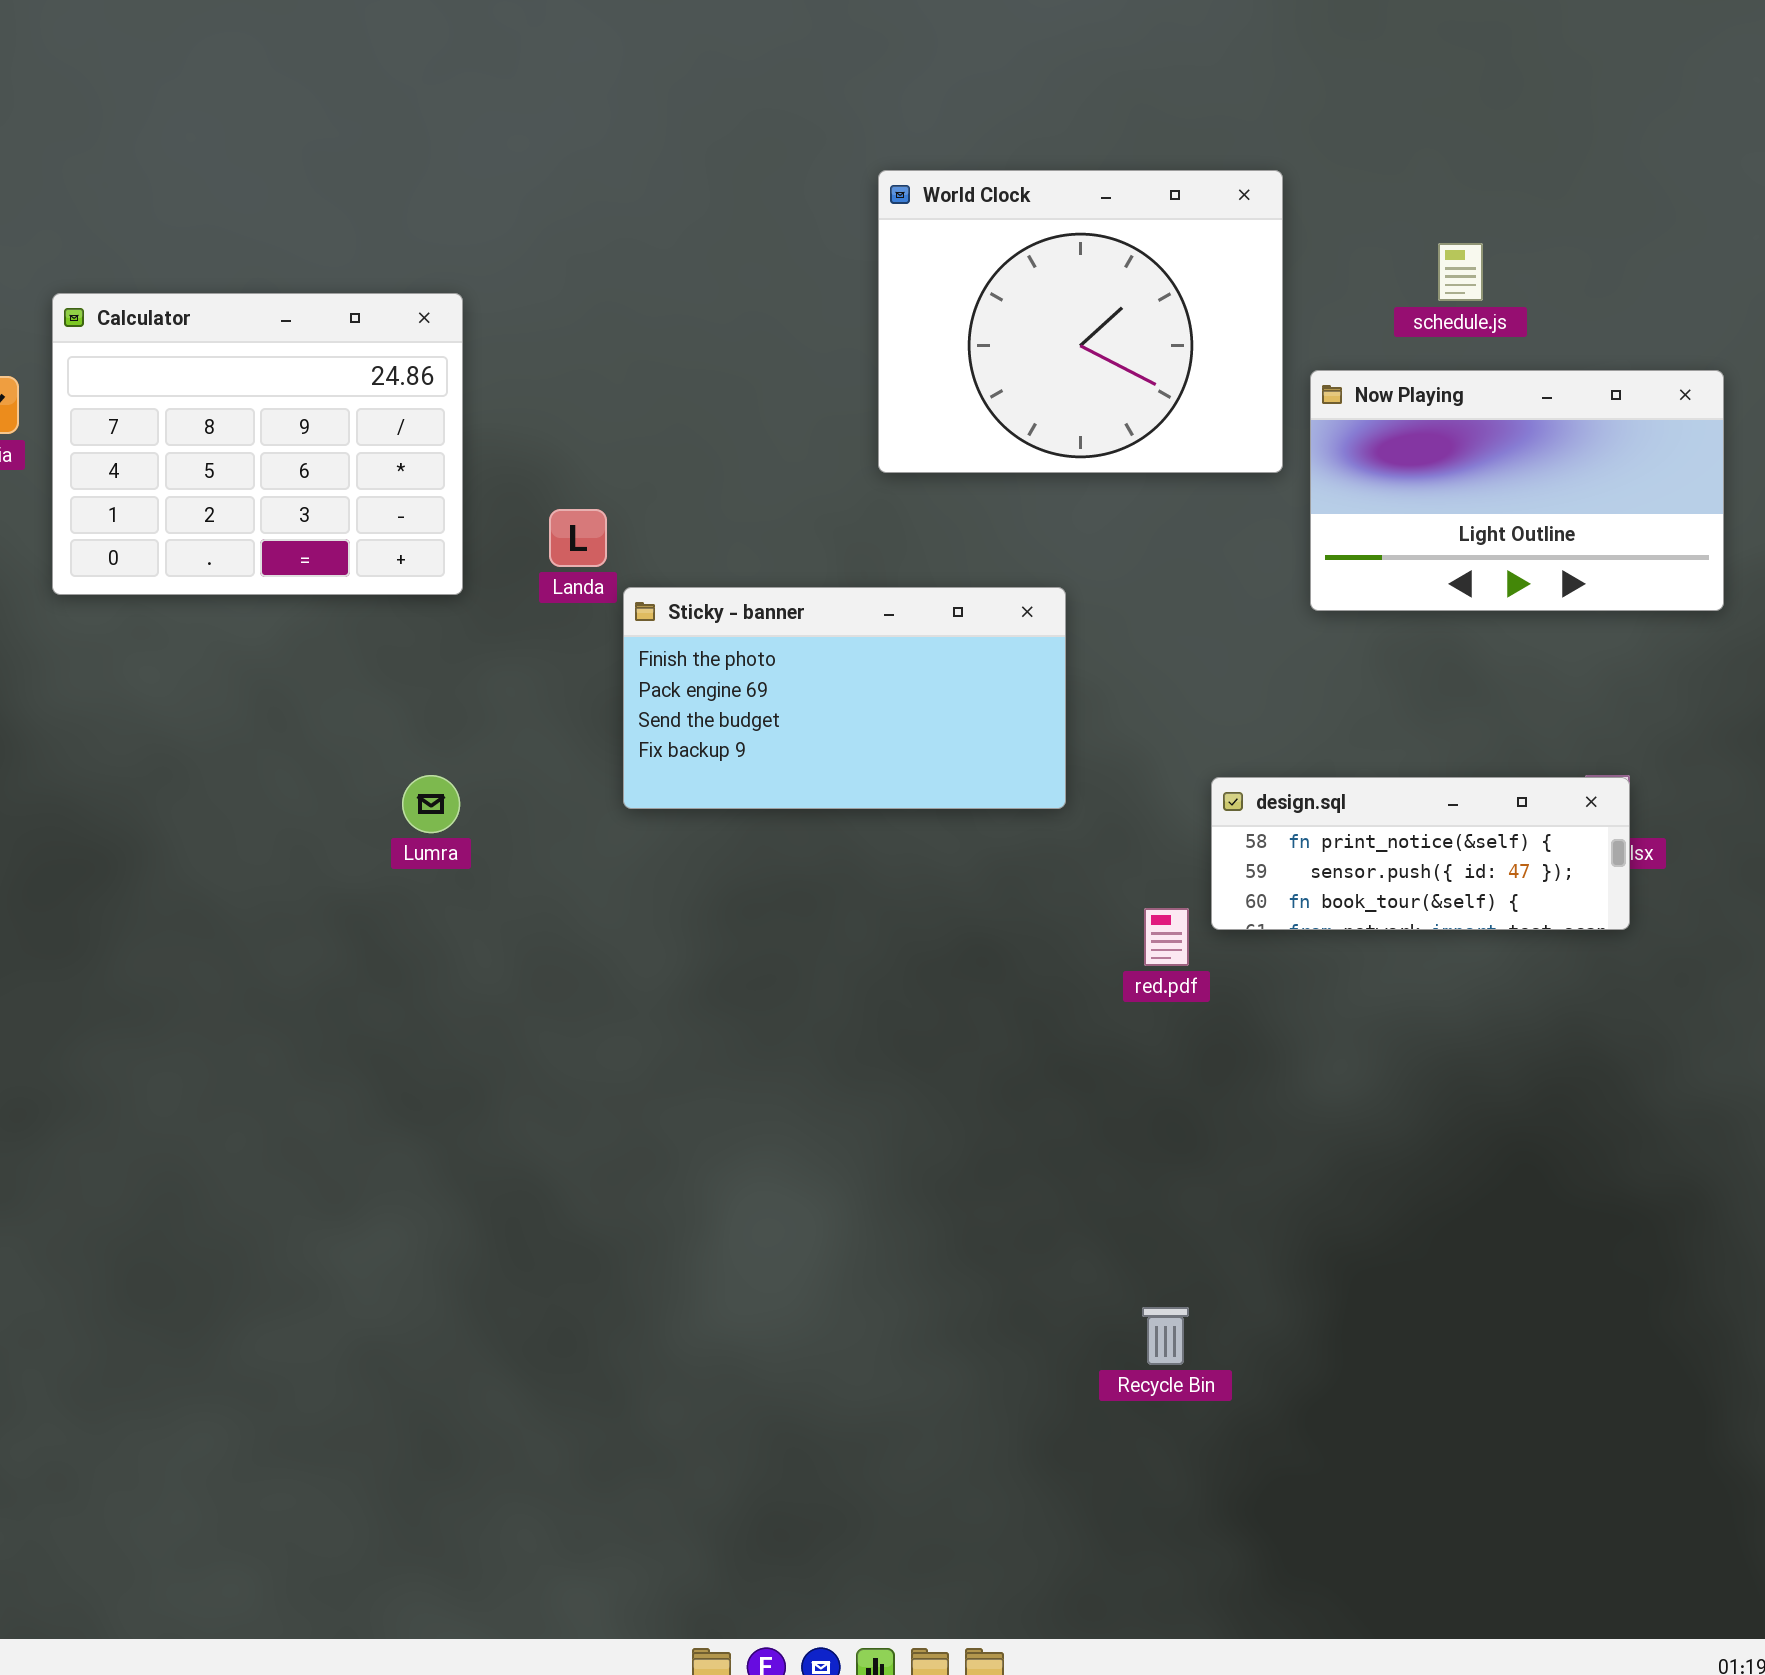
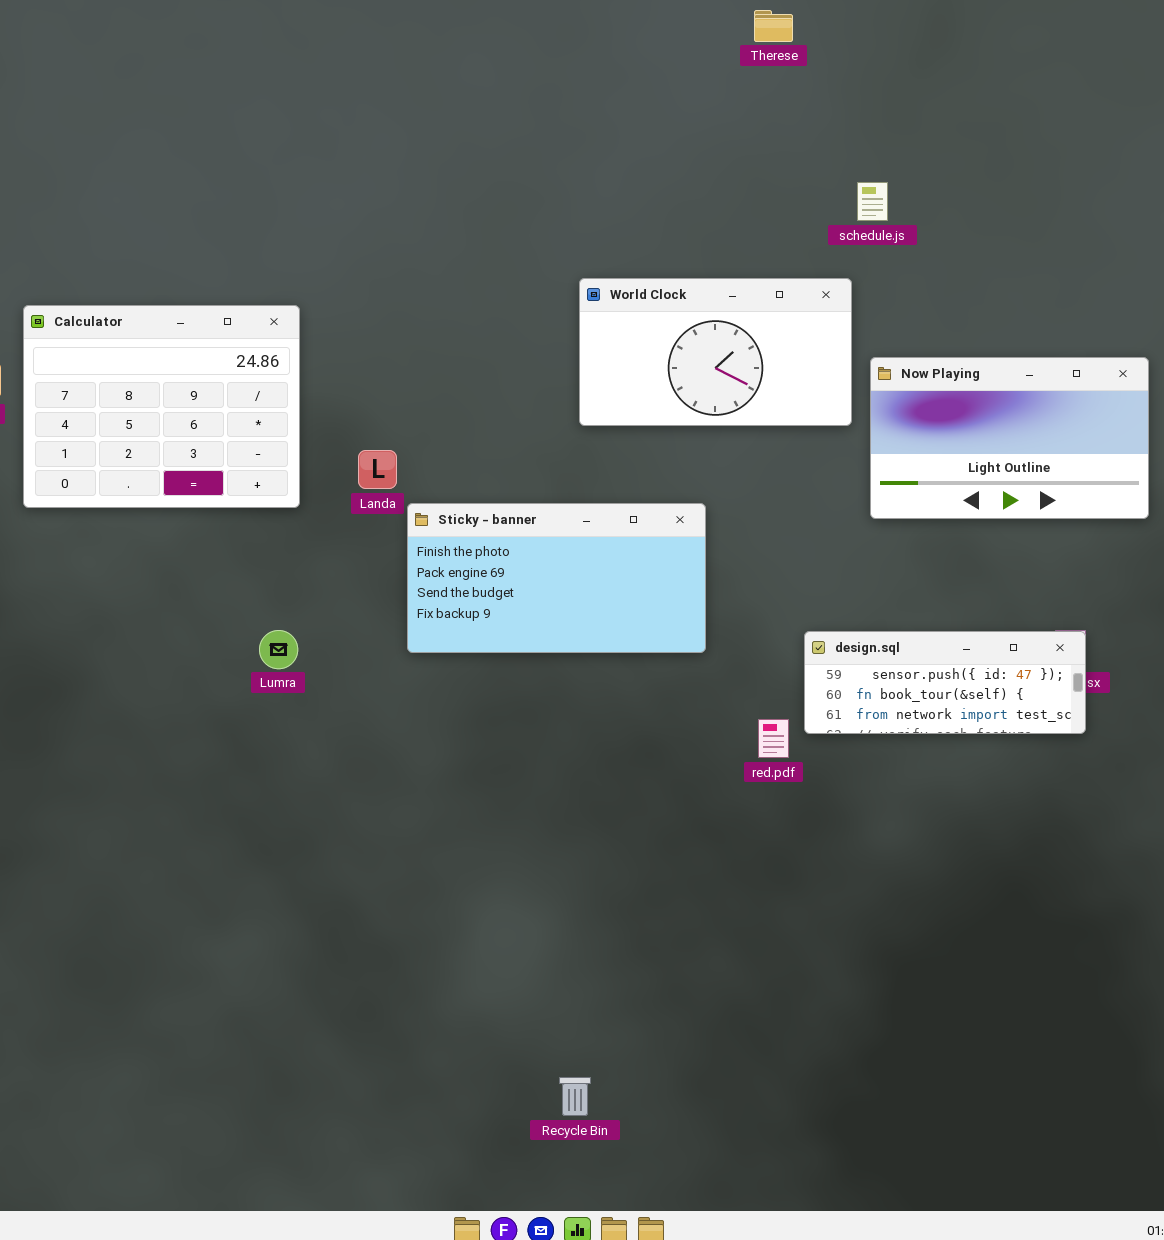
World Clock: [878,170,1283,473] -> [579,278,852,426], resized
schedule.js: [1438,243,1483,301] -> [857,182,888,221], moved
design.sql: [1211,777,1630,930] -> [804,631,1086,734], scrolled down 1 row
Recycle Bin: [1142,1307,1189,1365] -> [559,1077,591,1116], moved

